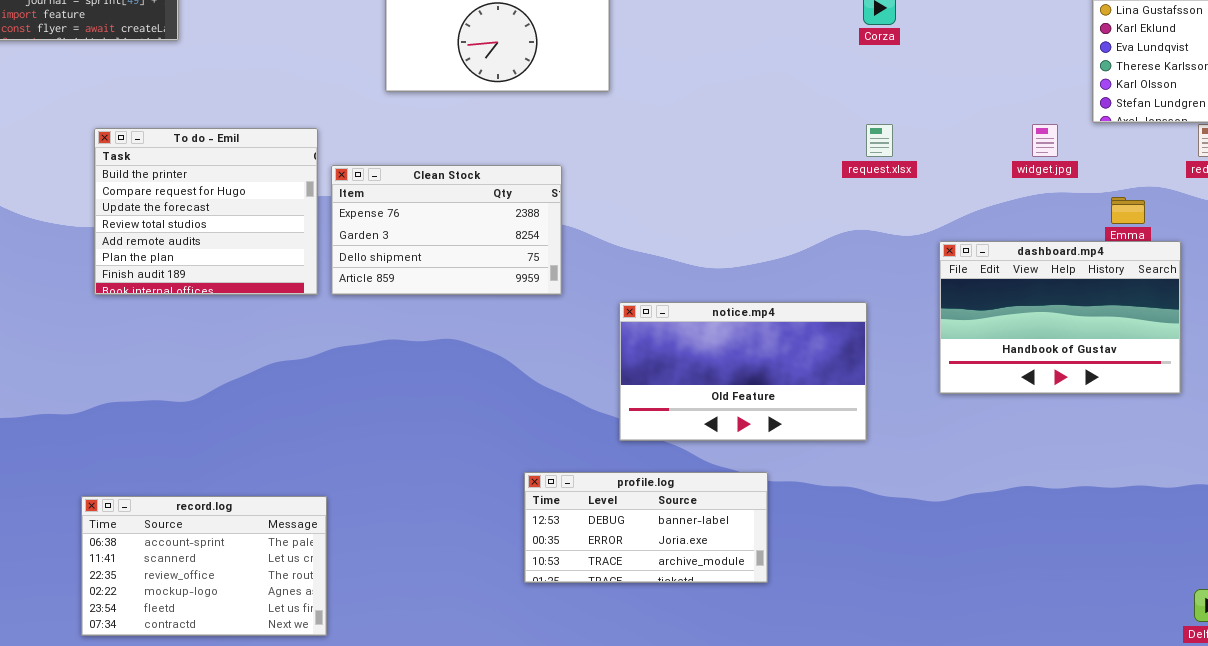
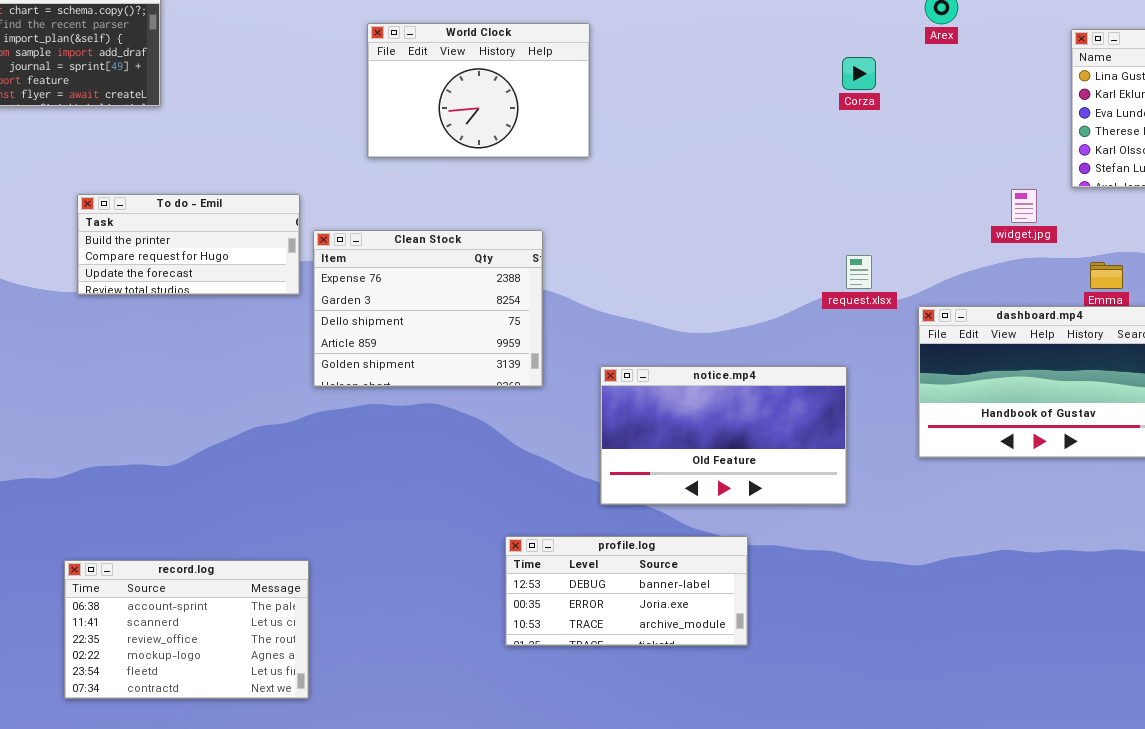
request.xlsx: [866,124,893,157] -> [846,255,872,289], moved
To do - Emil: [94,128,318,295] -> [77,194,300,295], resized
Clean Stock: [331,165,562,295] -> [313,230,543,387], resized

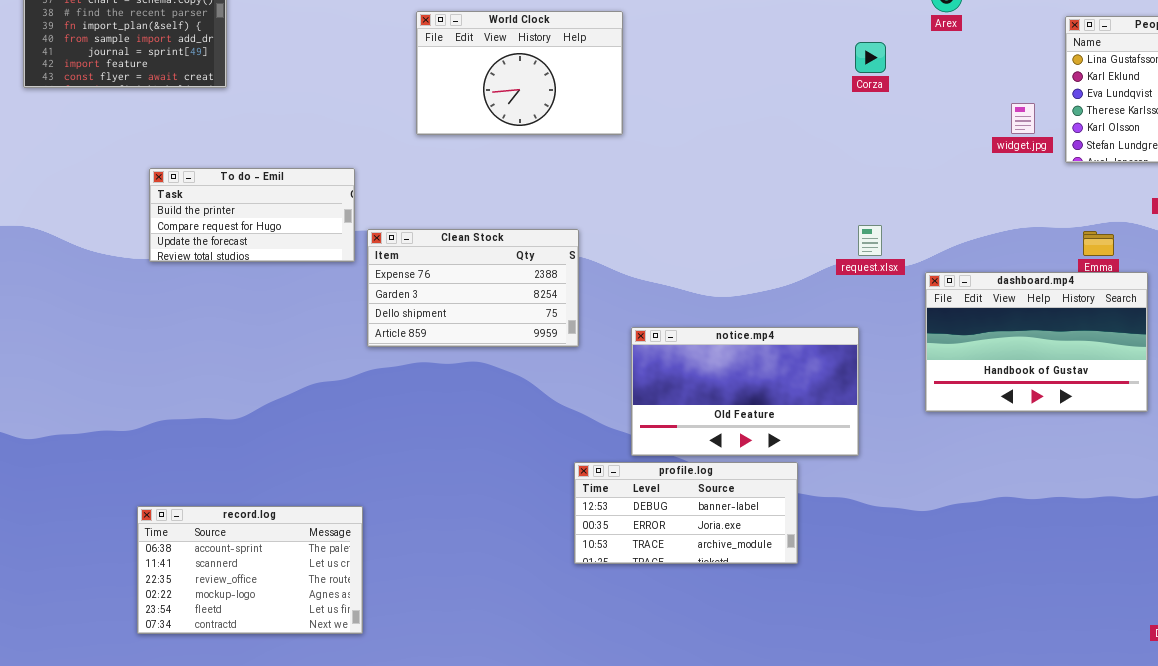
widget.jpg: [1011,189,1037,223] -> [1011,103,1035,134], moved
Clean Stock: [313,230,543,387] -> [367,229,579,347], resized
profile.log: [505,536,748,646] -> [574,462,798,564], moved

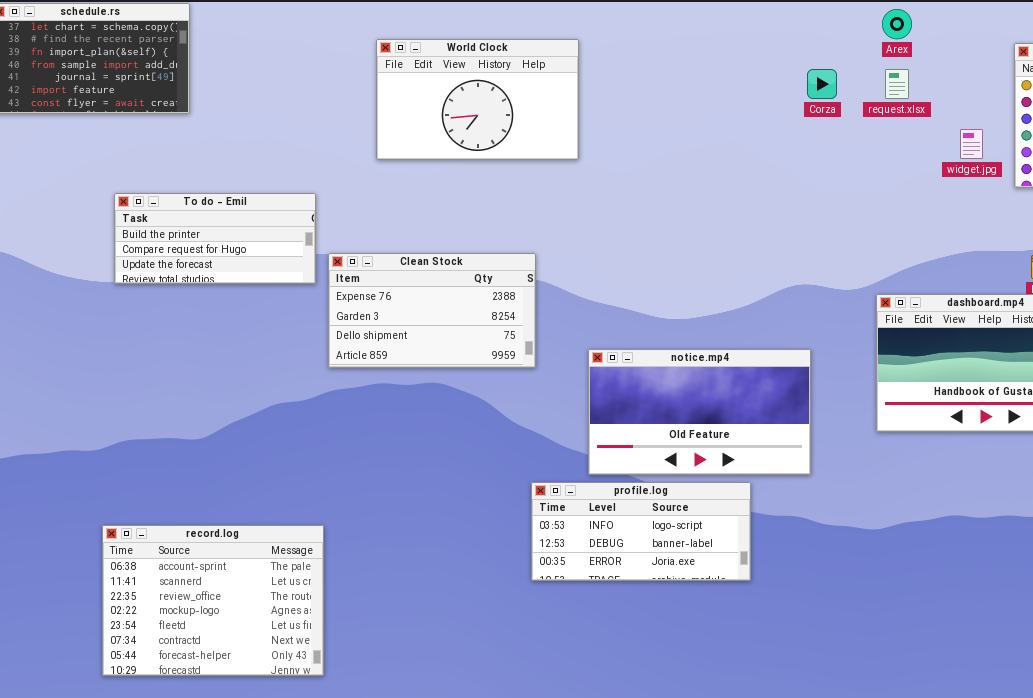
request.xlsx: [858,225,882,256] -> [885,69,909,99], moved
profile.log: [574,462,798,564] -> [531,482,751,581], scrolled up 1 row
record.log: [137,506,363,634] -> [102,525,324,676], resized

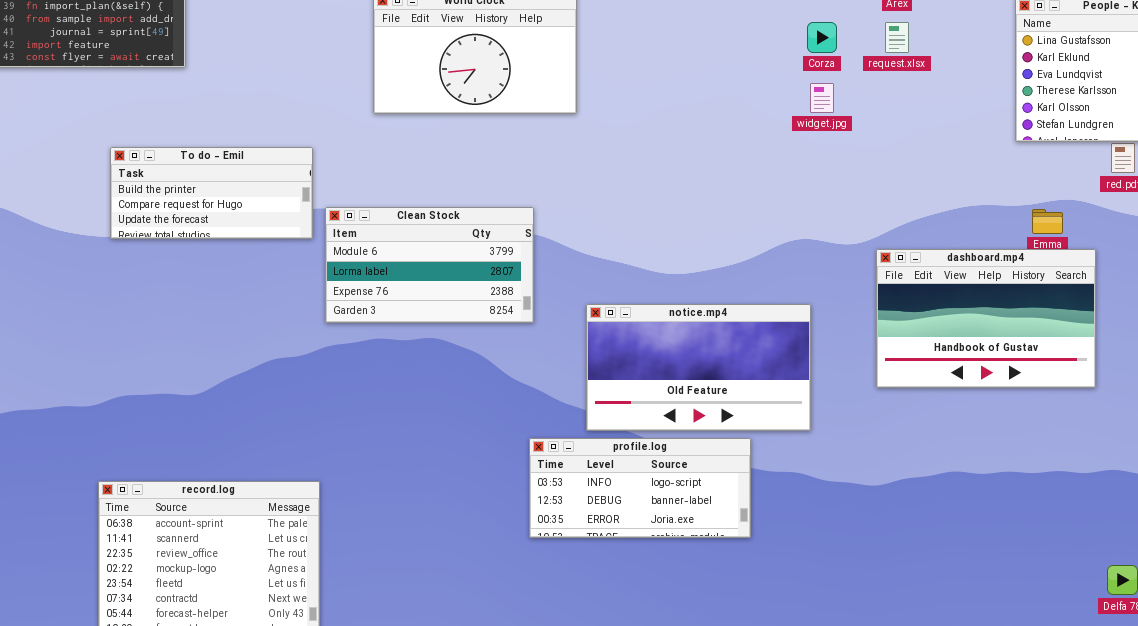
widget.jpg: [960,129,983,159] -> [810,83,834,113], moved
Clean Stock: [328,253,536,368] -> [325,207,534,323], scrolled up 2 rows

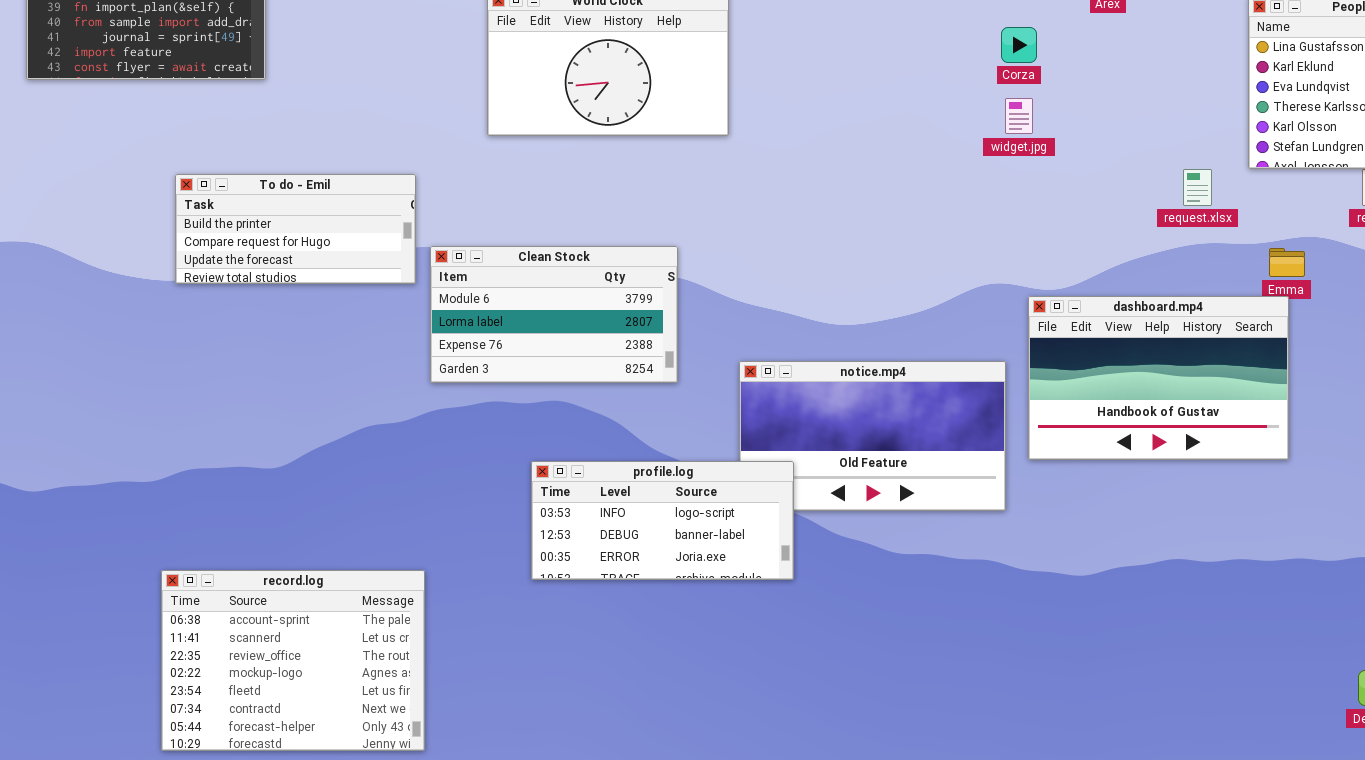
request.xlsx: [885,22,909,53] -> [1183,169,1212,206], moved
dashboard.mp4: [876,249,1096,388] -> [1028,296,1289,460], moved
profile.log: [529,438,751,538] -> [531,461,794,580], moved

